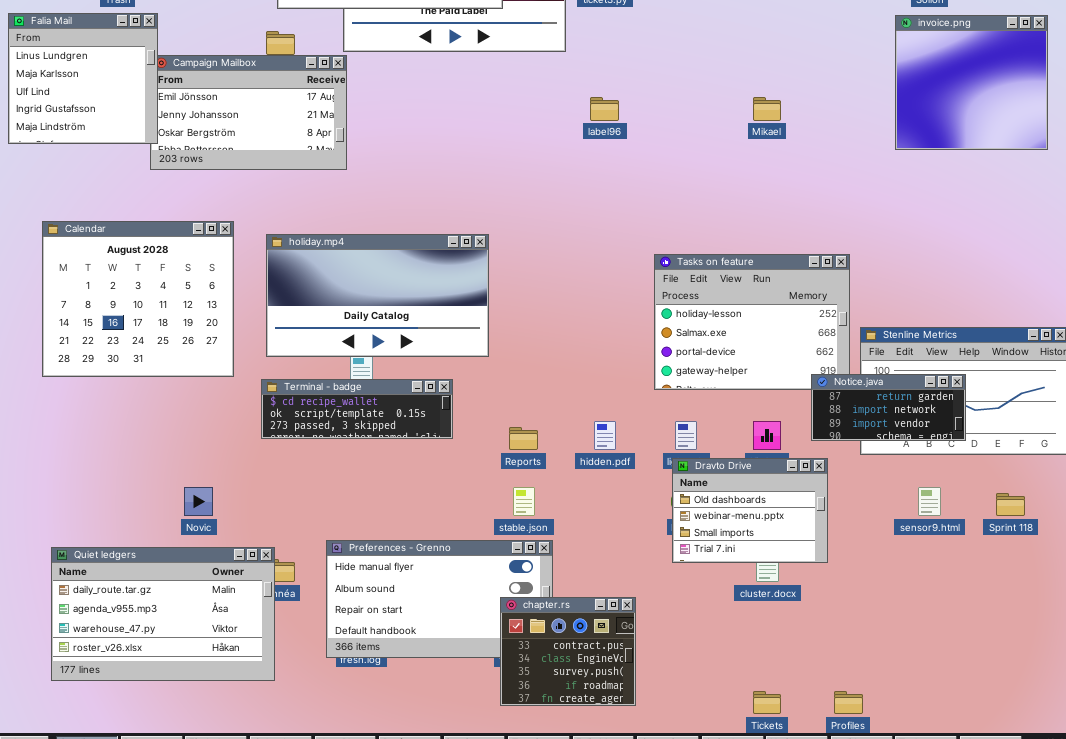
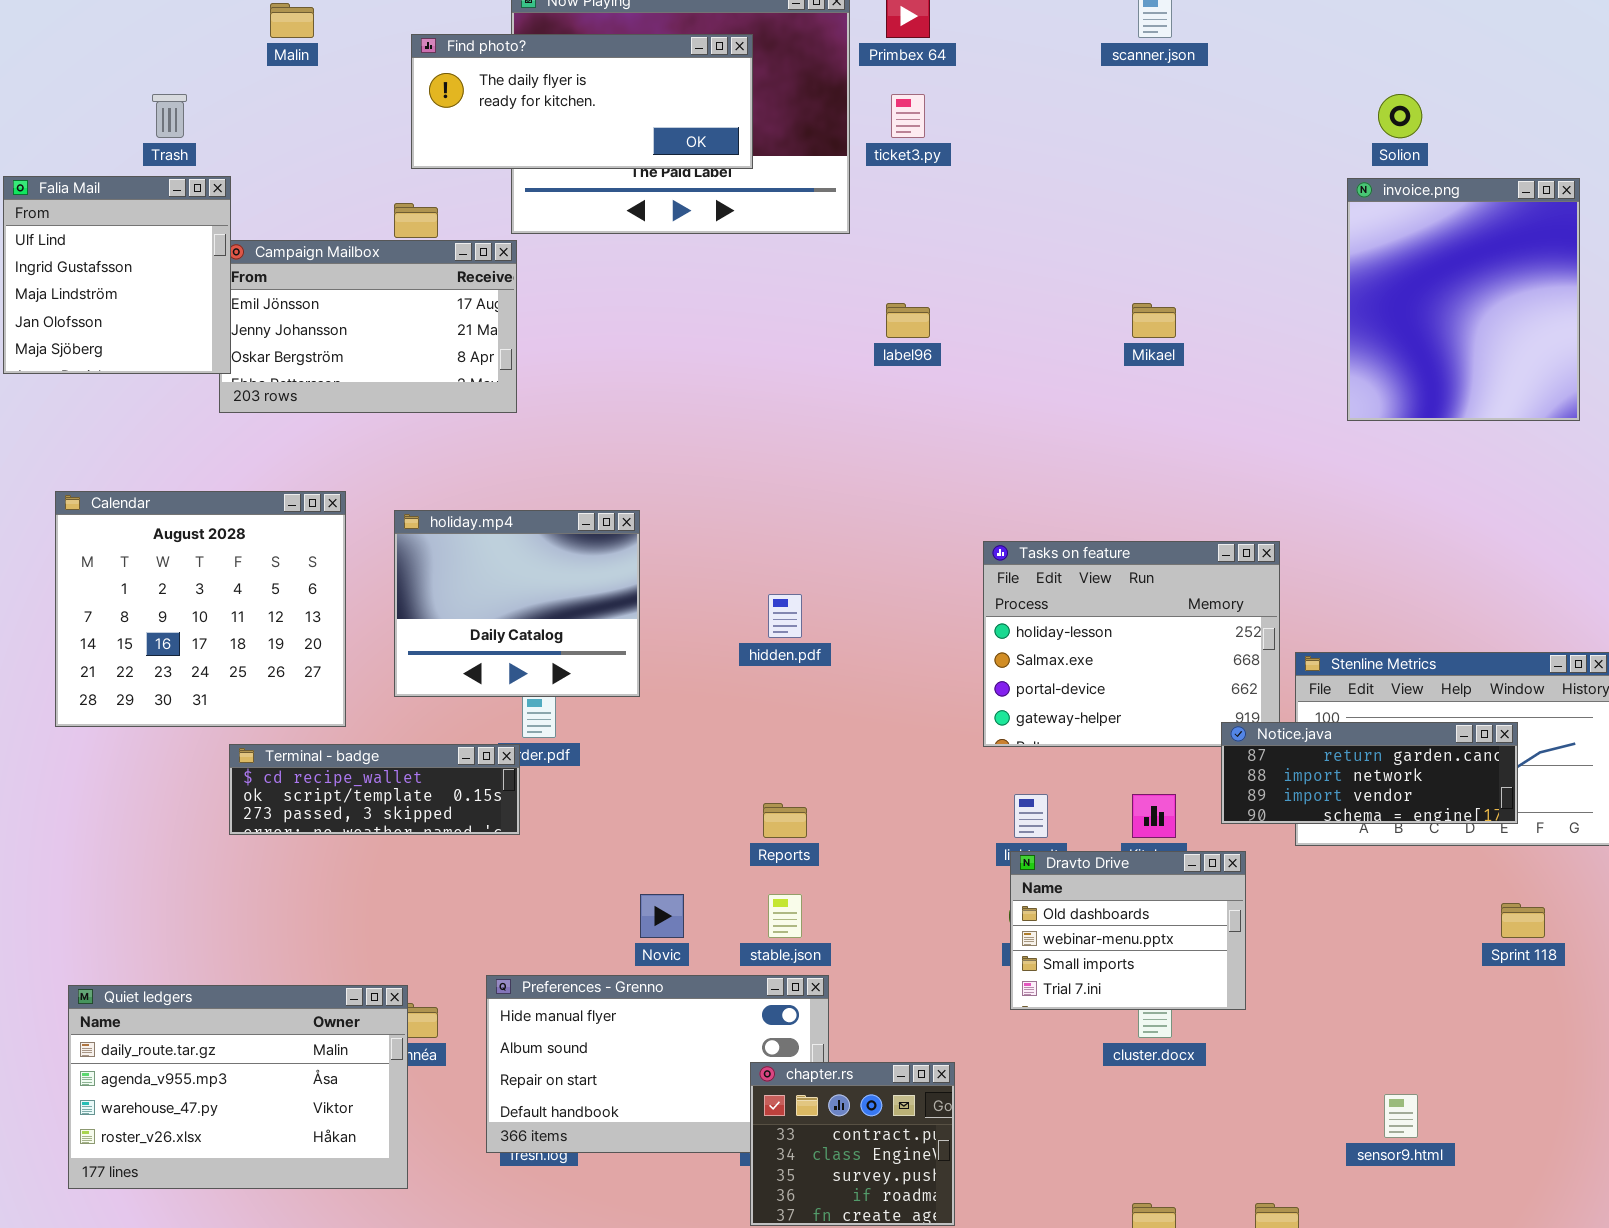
Falia Mail: [8,13,158,144] -> [3,176,231,374], scrolled down 2 rows
invoice.png: [895,15,1048,150] -> [1347,178,1580,421], resized
holiday.mp4: [266,234,489,357] -> [394,510,640,697], resized
Notice.java: [811,374,966,441] -> [1221,722,1518,824], resized
Terminal - badge: [261,379,453,439] -> [229,744,520,835], moved
hidden.pdf: [594,421,616,450] -> [768,594,802,638], moved
Novic: [184,487,213,516] -> [640,894,684,938], moved
sensor9.html: [918,487,941,516] -> [1384,1094,1418,1138], moved

